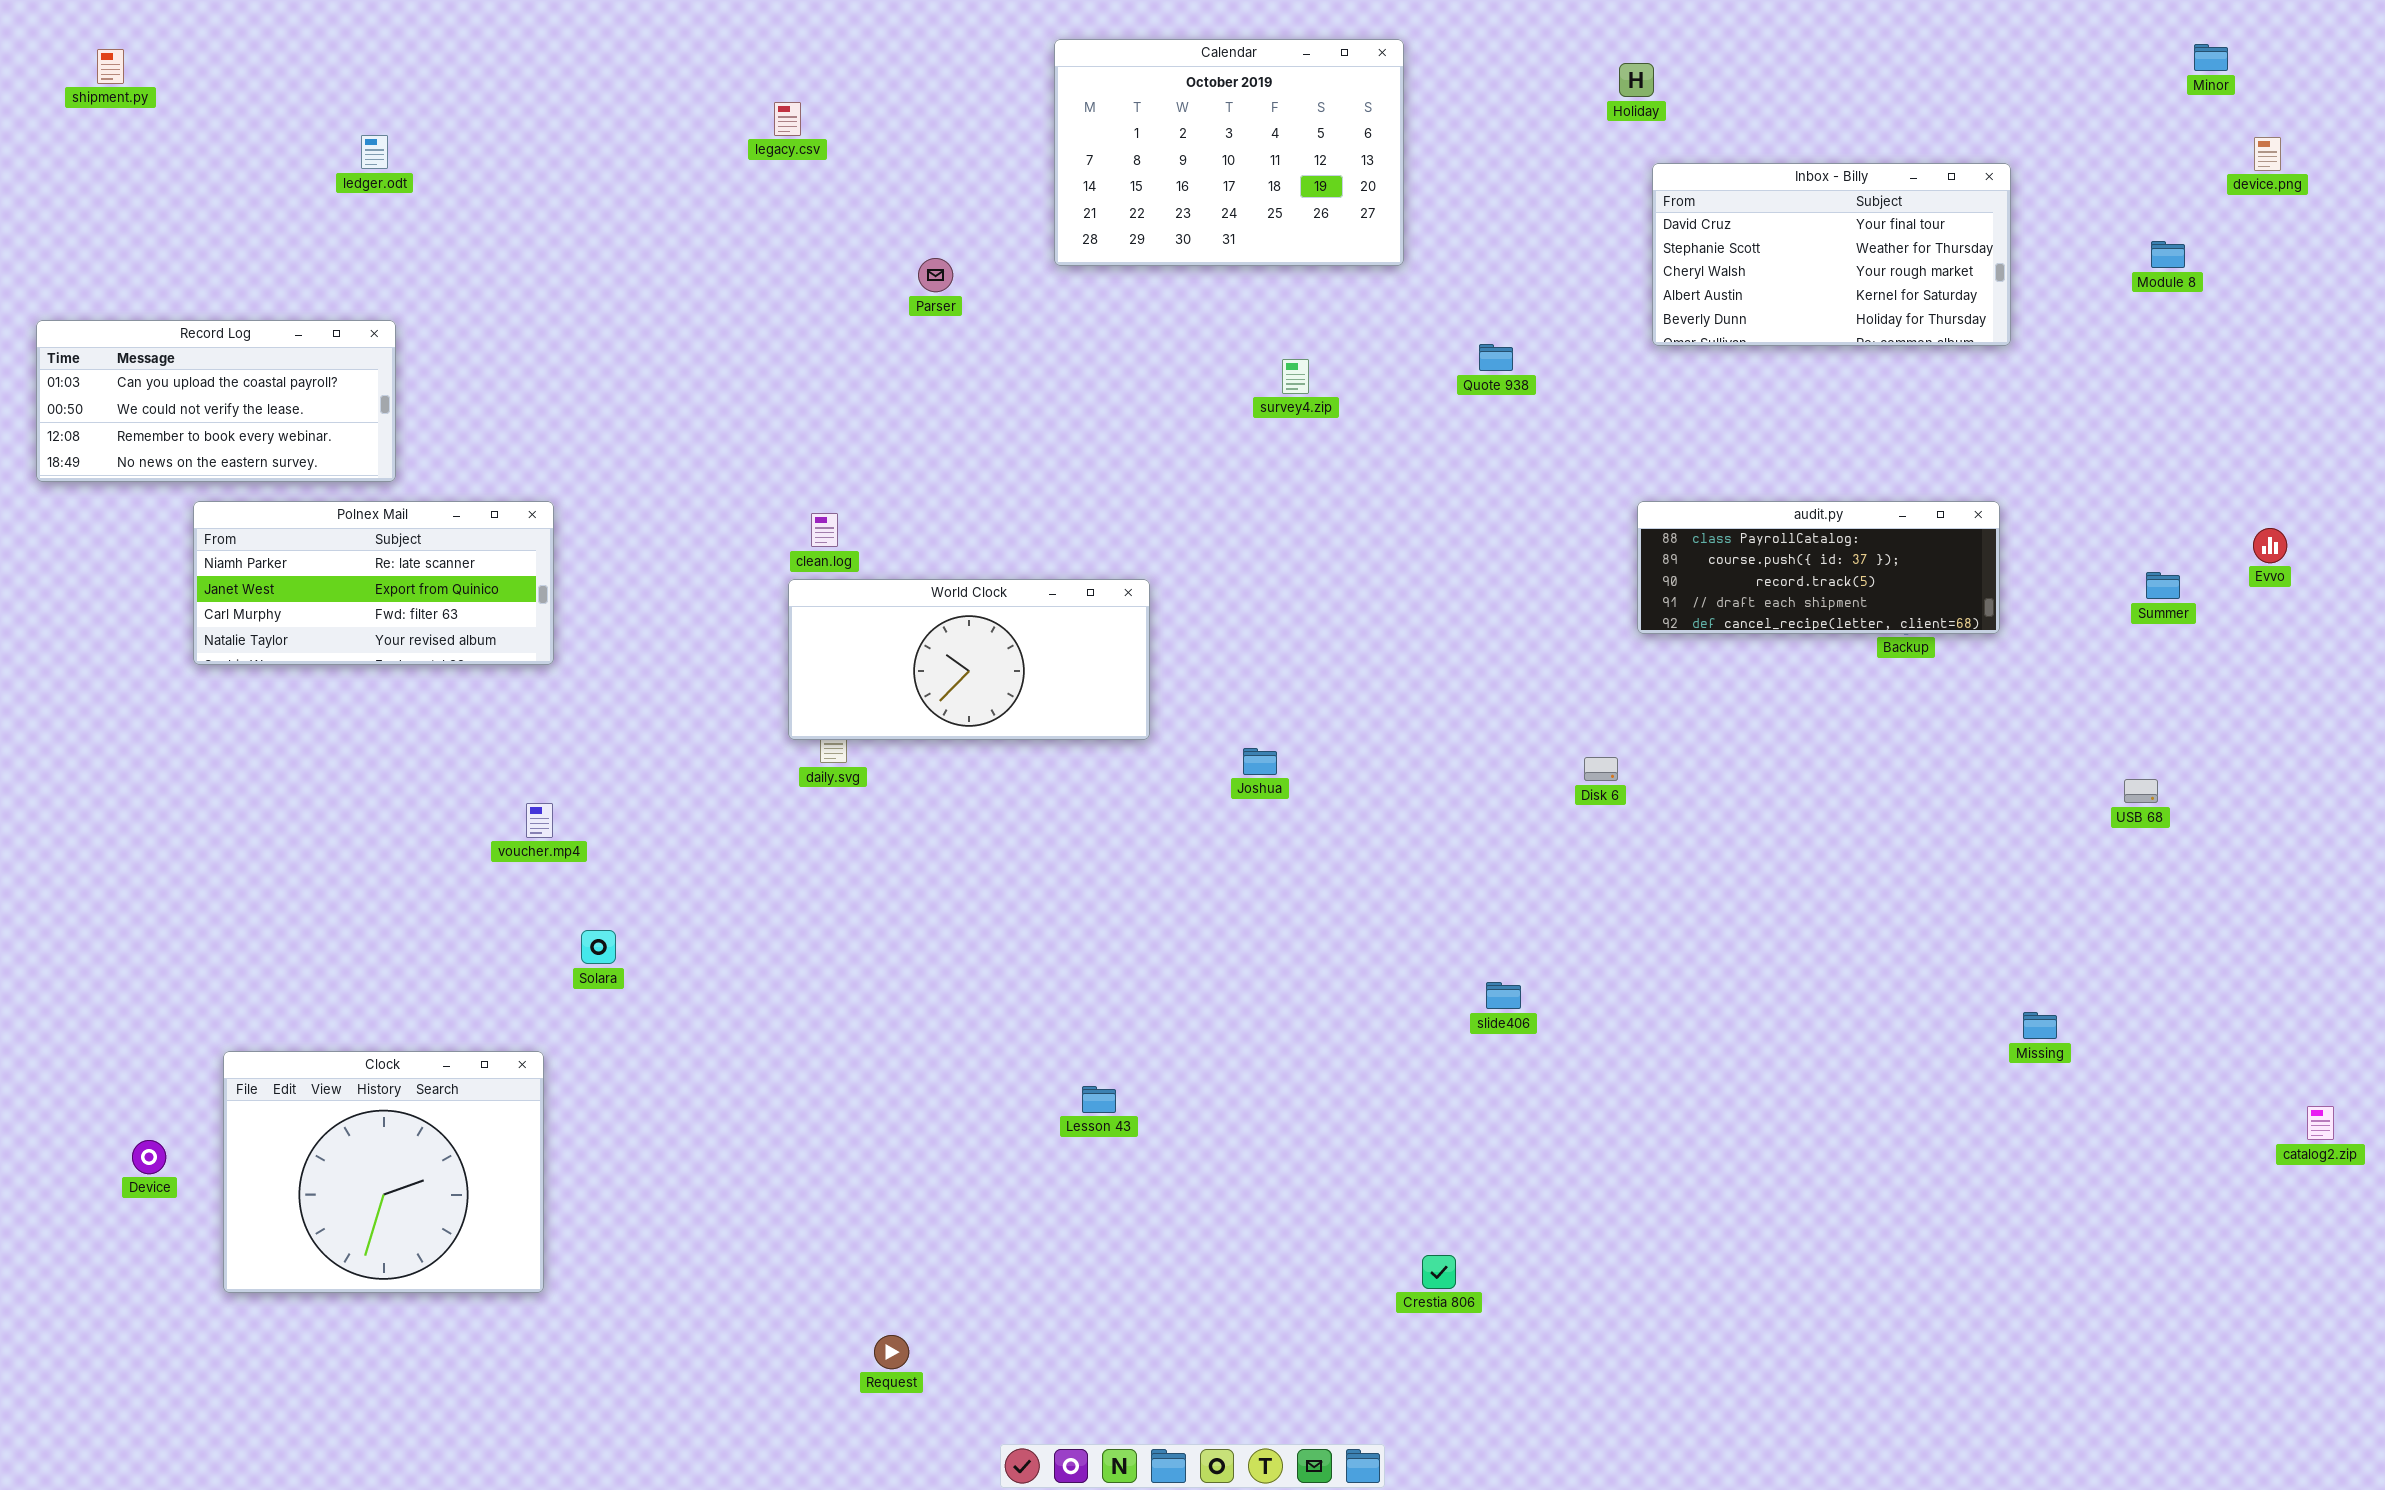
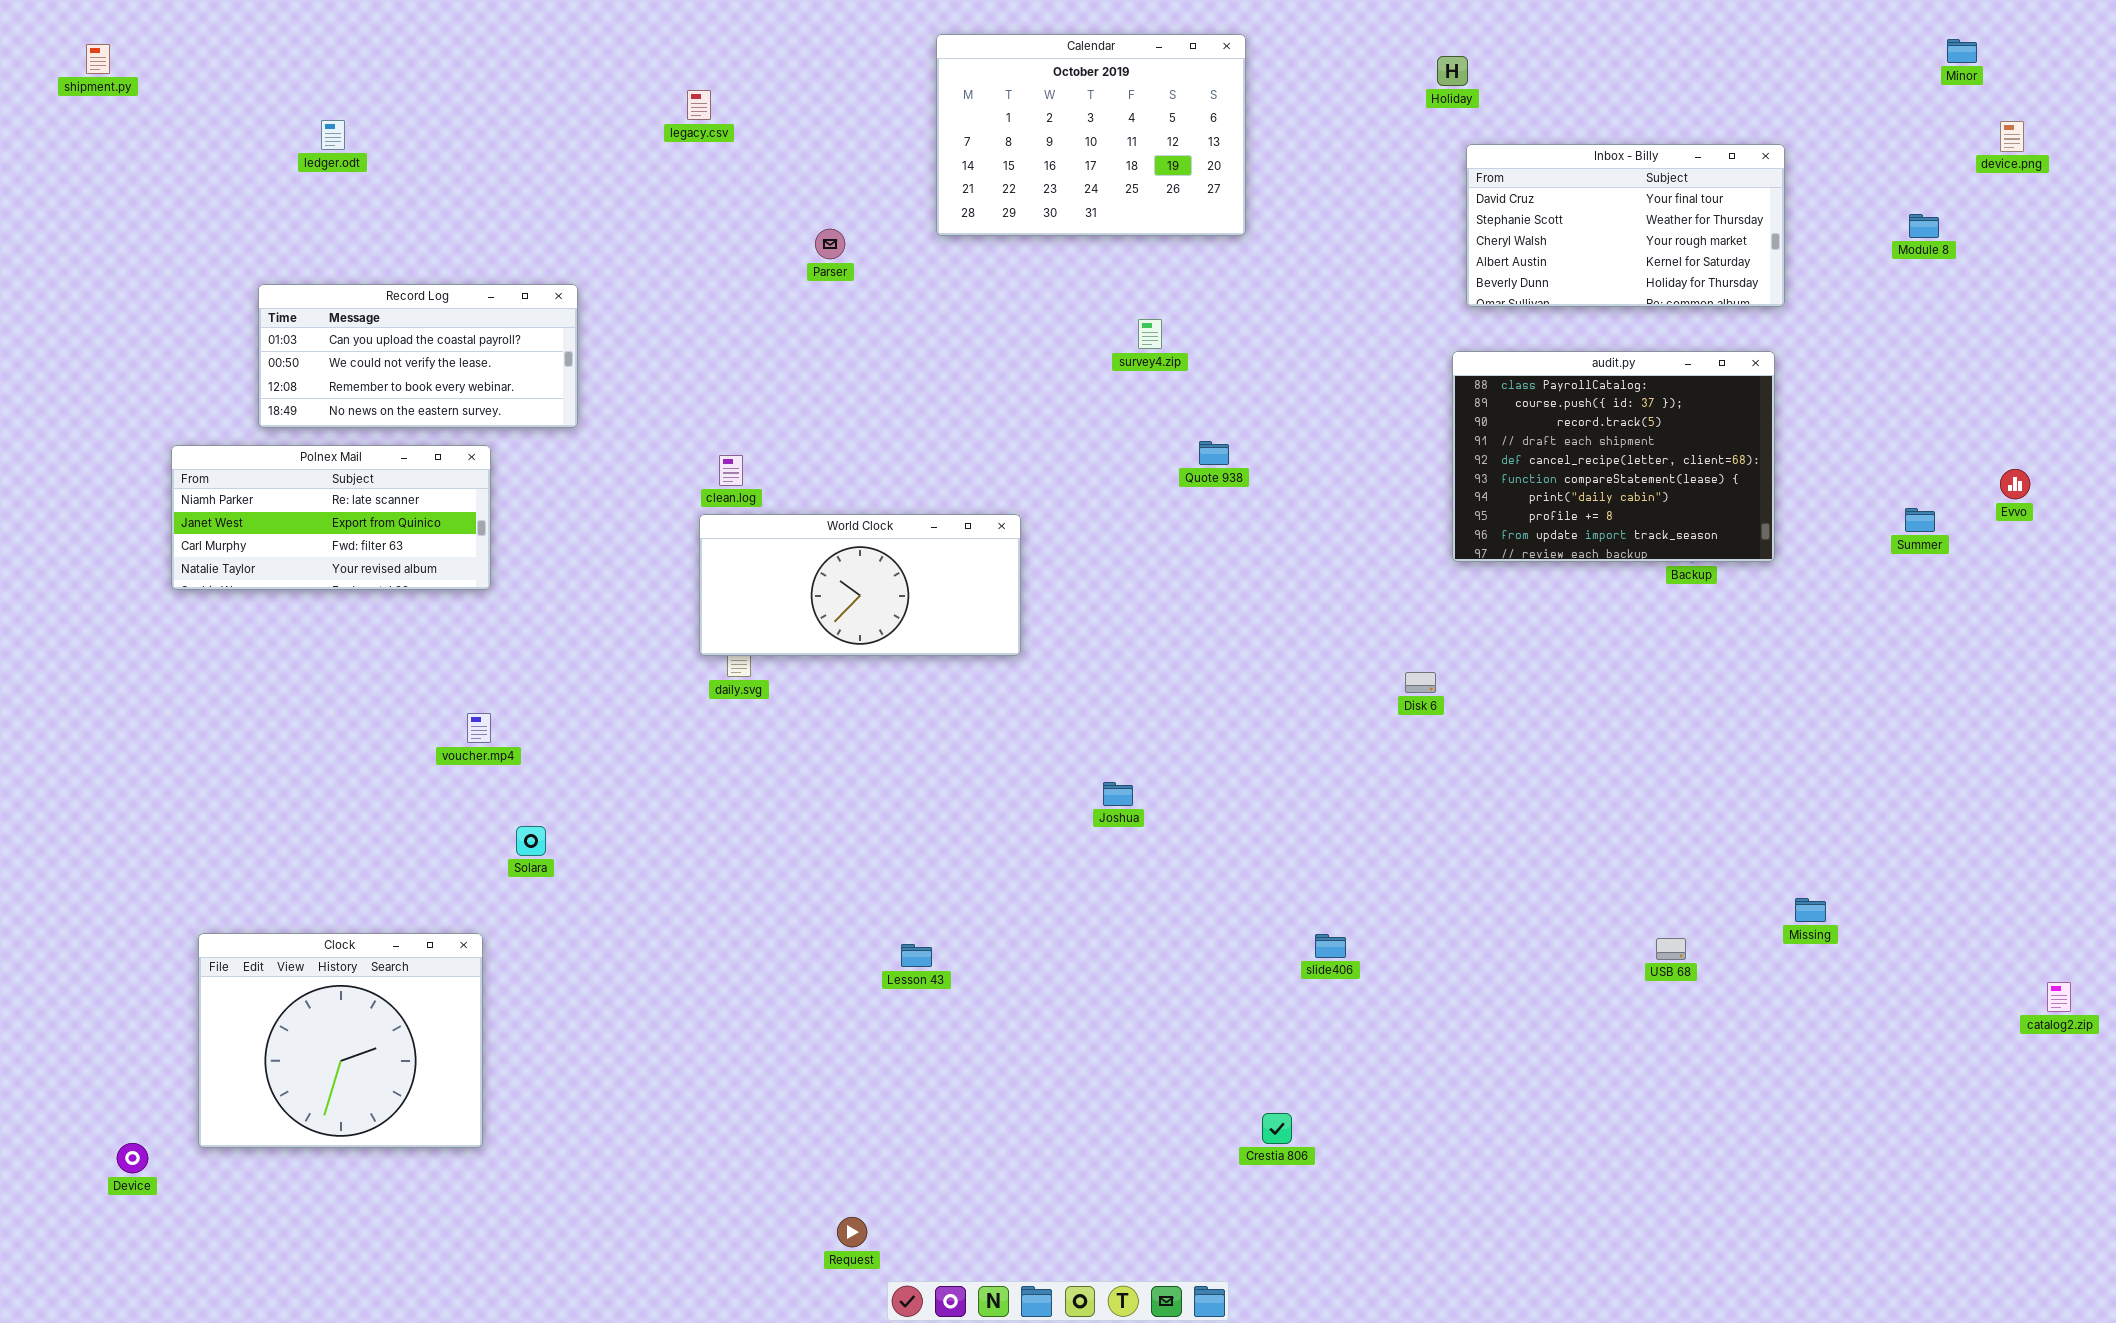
Record Log: [36,320,396,482] -> [258,284,578,428], moved
Quote 938: [1479,344,1513,371] -> [1199,441,1229,465], moved
audit.py: [1637,501,2000,634] -> [1452,351,1775,562], resized
Joshua: [1243,748,1277,775] -> [1103,782,1133,806], moved
USB 68: [2124,779,2158,803] -> [1656,938,1686,960], moved
slide406: [1486,982,1521,1009] -> [1315,934,1346,958], moved
Lesson 43: [1082,1086,1116,1113] -> [901,944,932,967], moved
Device: [132,1140,166,1174] -> [117,1143,148,1173], moved
Request: [874,1335,909,1369] -> [837,1217,867,1247], moved

